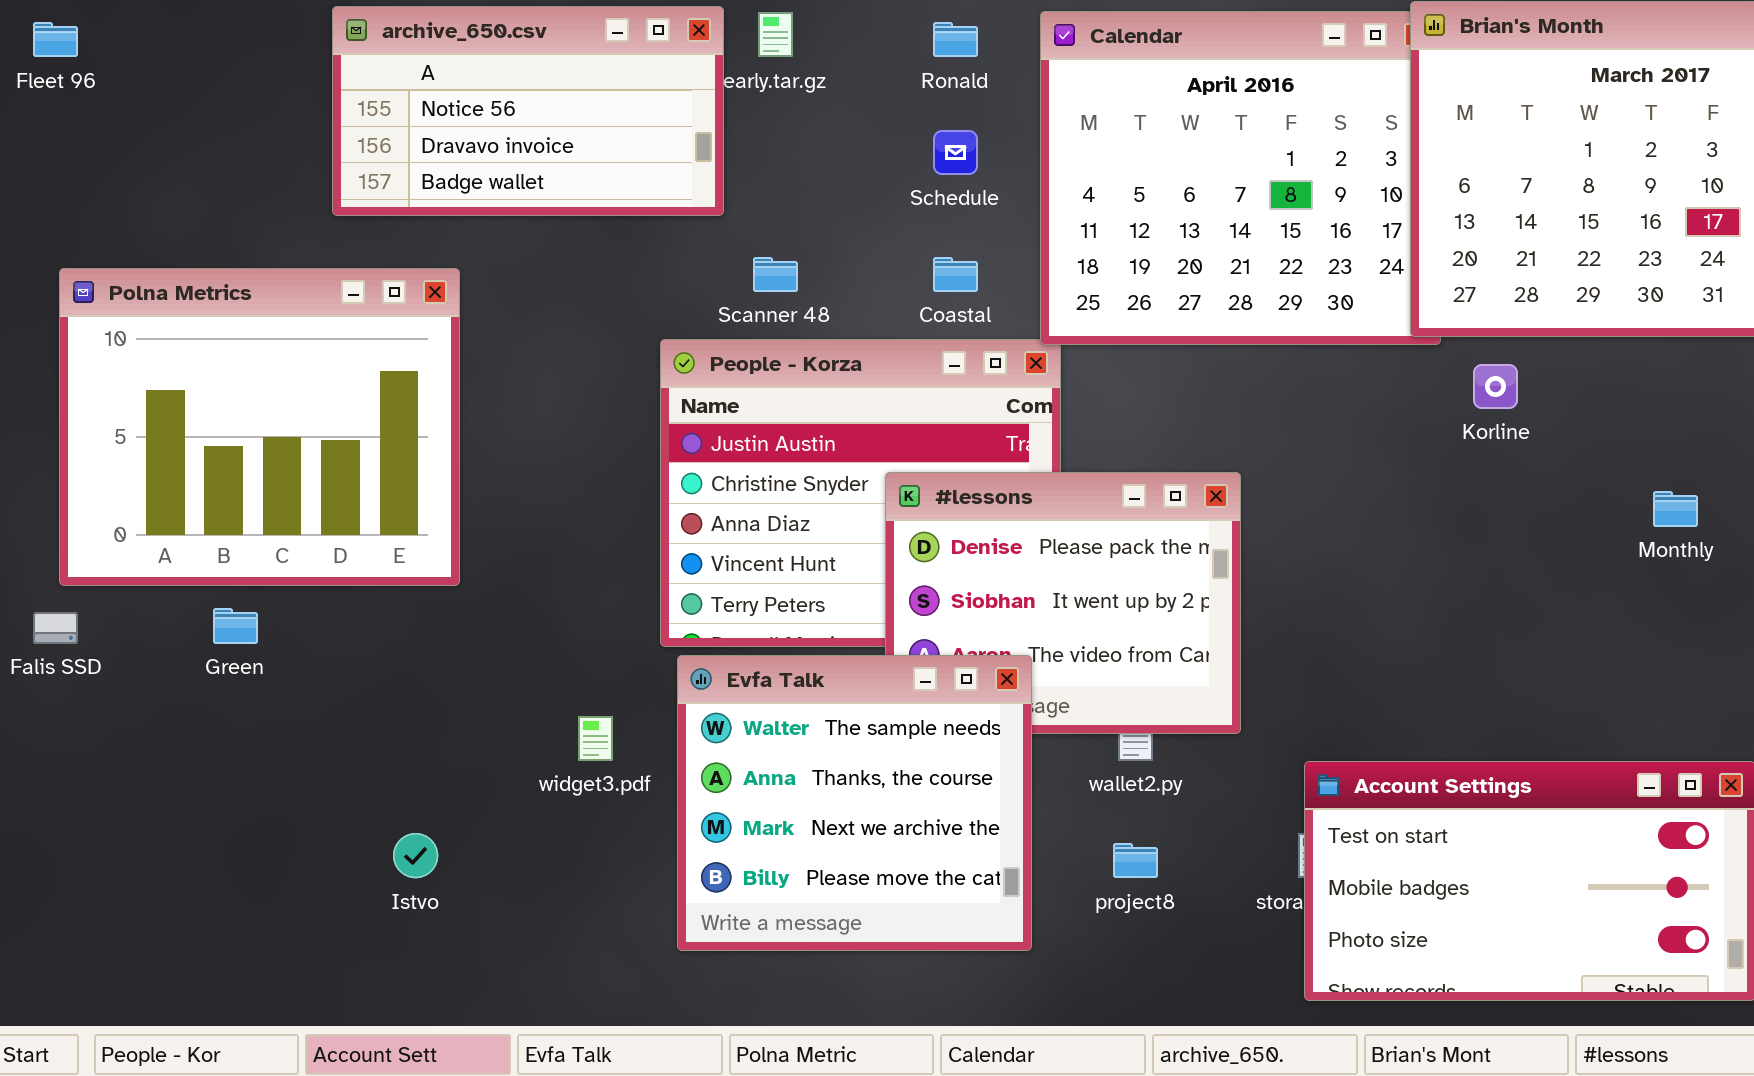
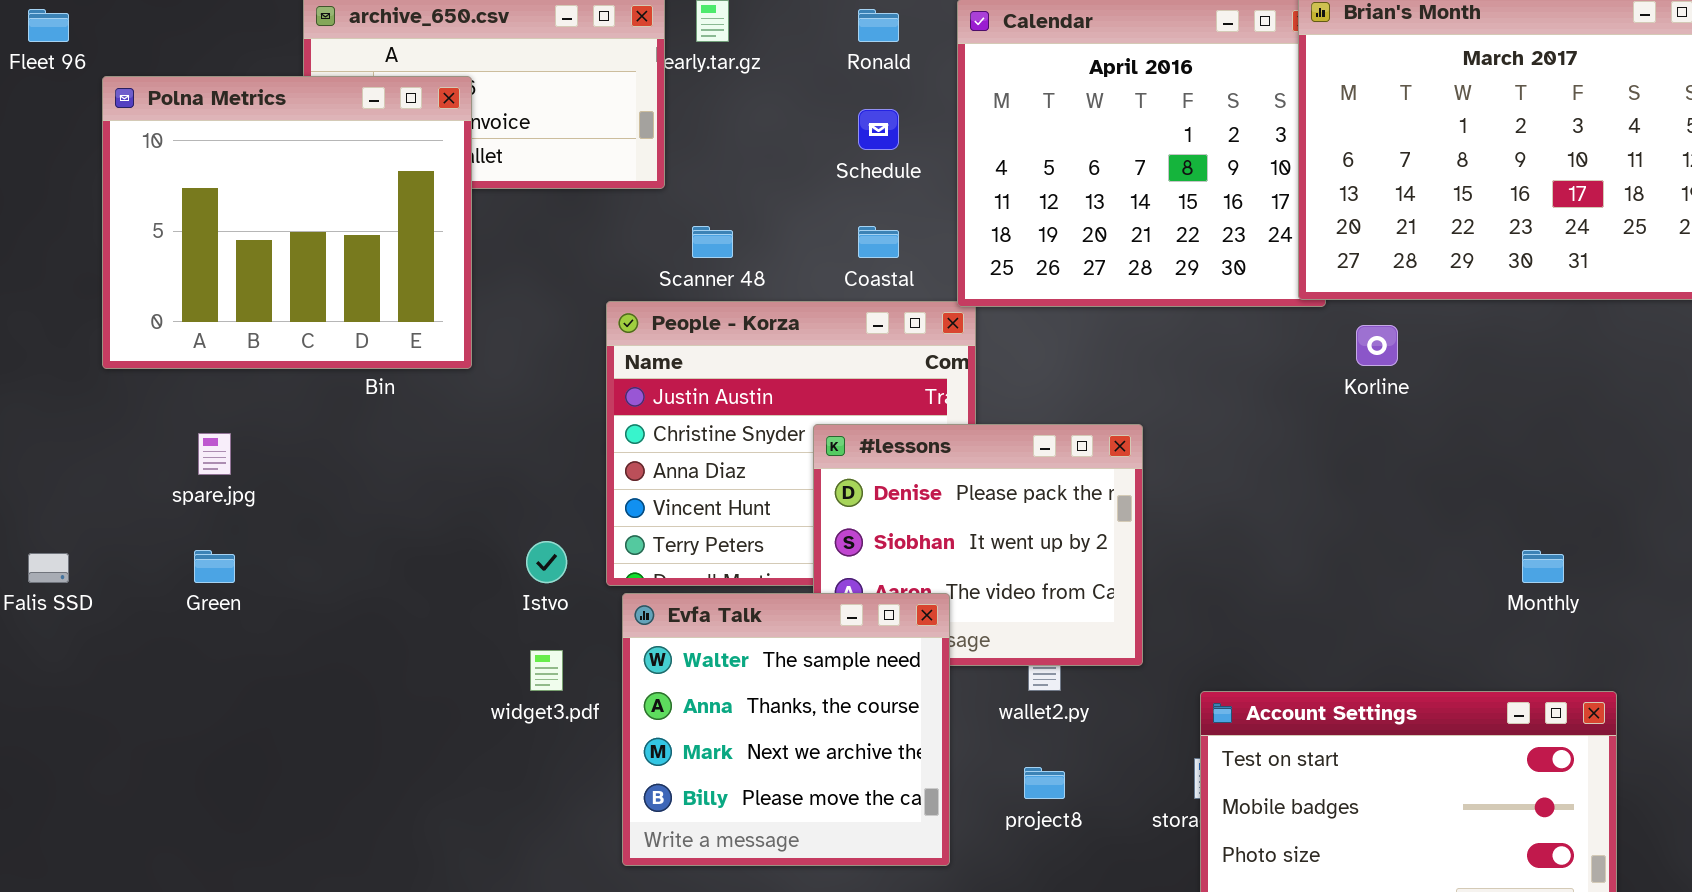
Polna Metrics: [59,268,460,586] -> [102,76,472,369], moved
Monthly: [1653,491,1698,527] -> [1522,550,1564,583], moved
Istvo: [393,833,438,878] -> [526,541,567,583], moved

